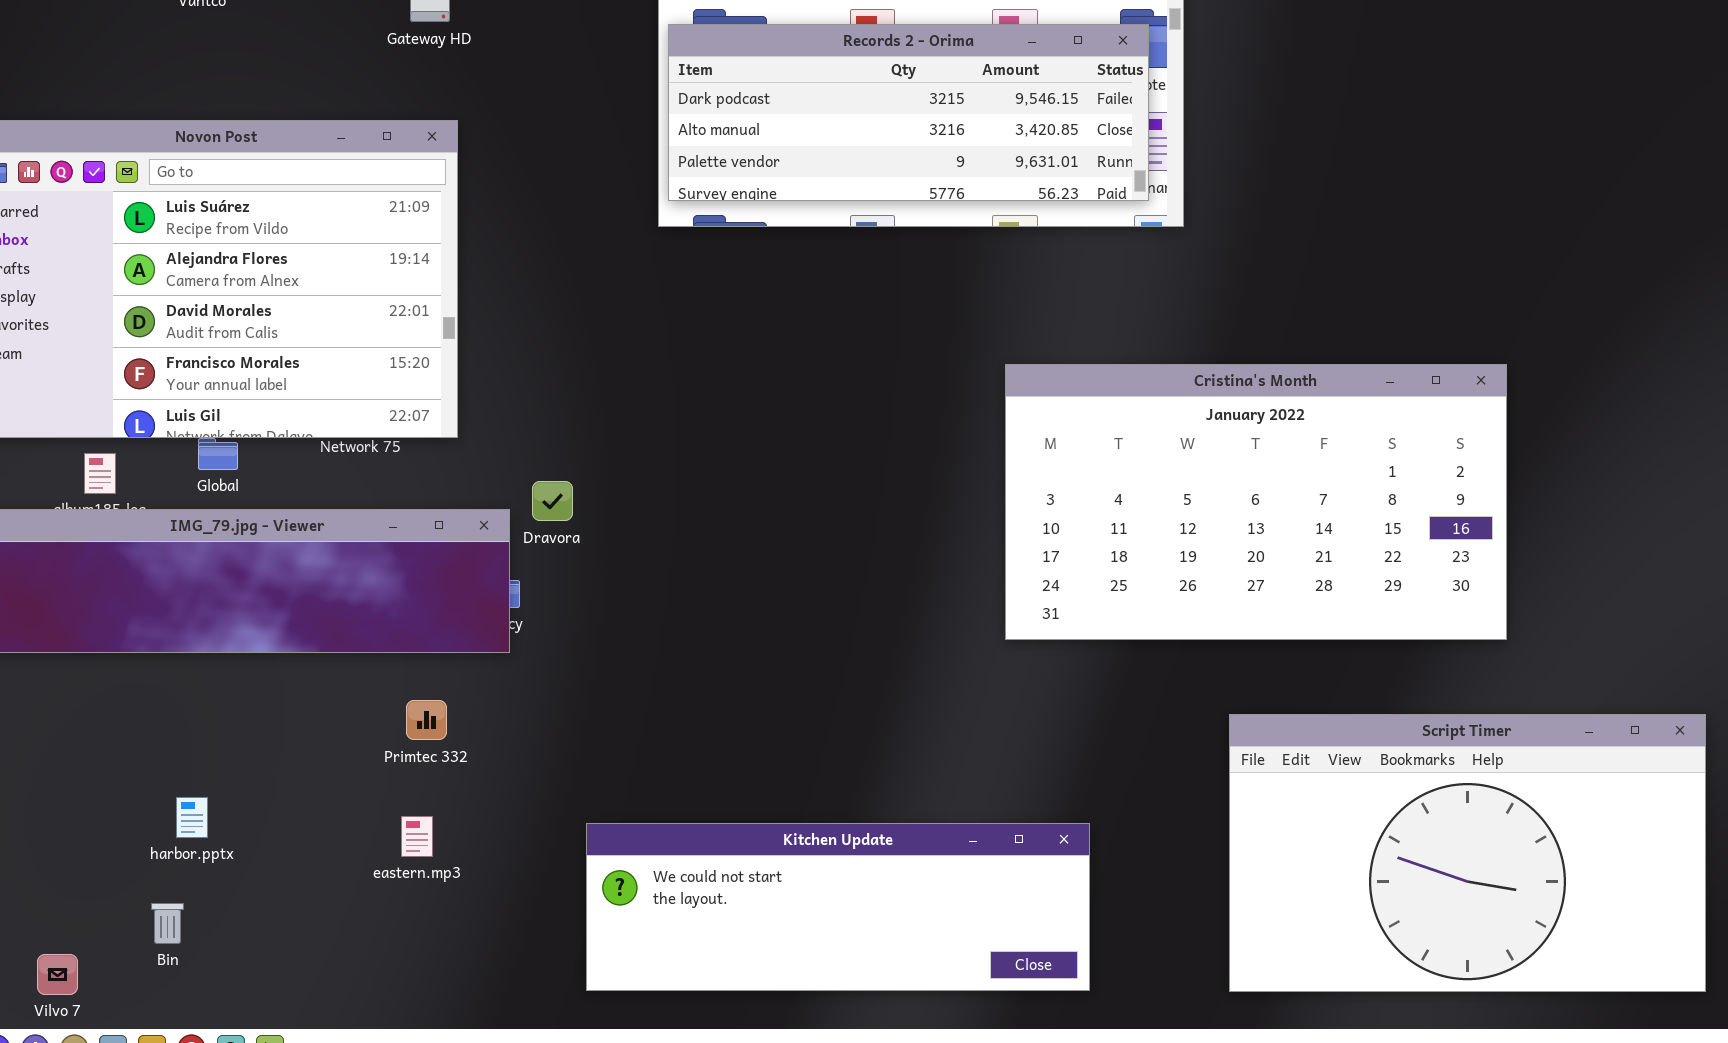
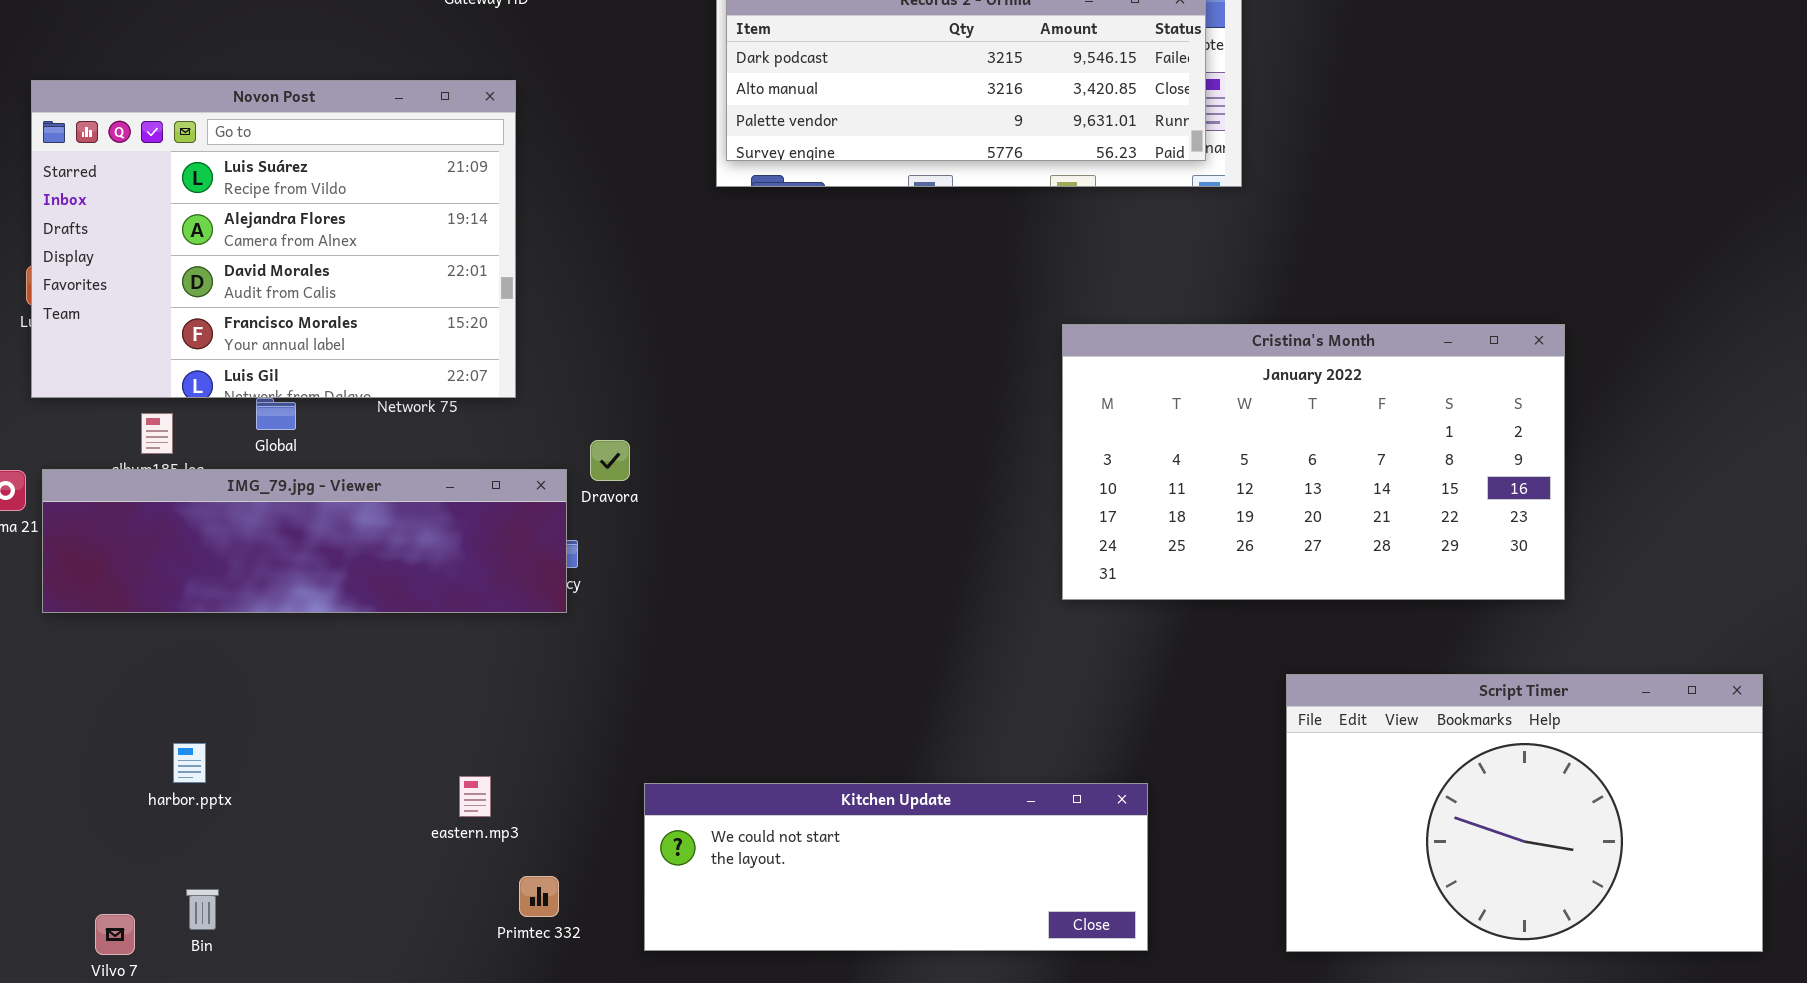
Primtec 332: [406,700,447,740] -> [519,876,559,917], moved
harbor.pptx: [176,797,208,838] -> [173,743,206,783], moved
Bin: [151,903,184,944] -> [186,889,219,930], moved

